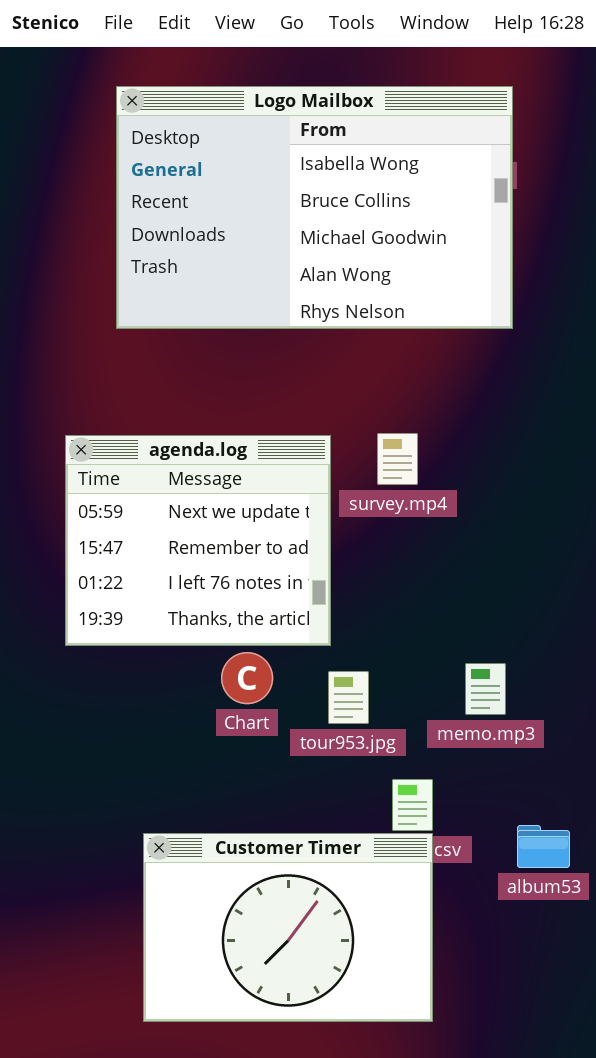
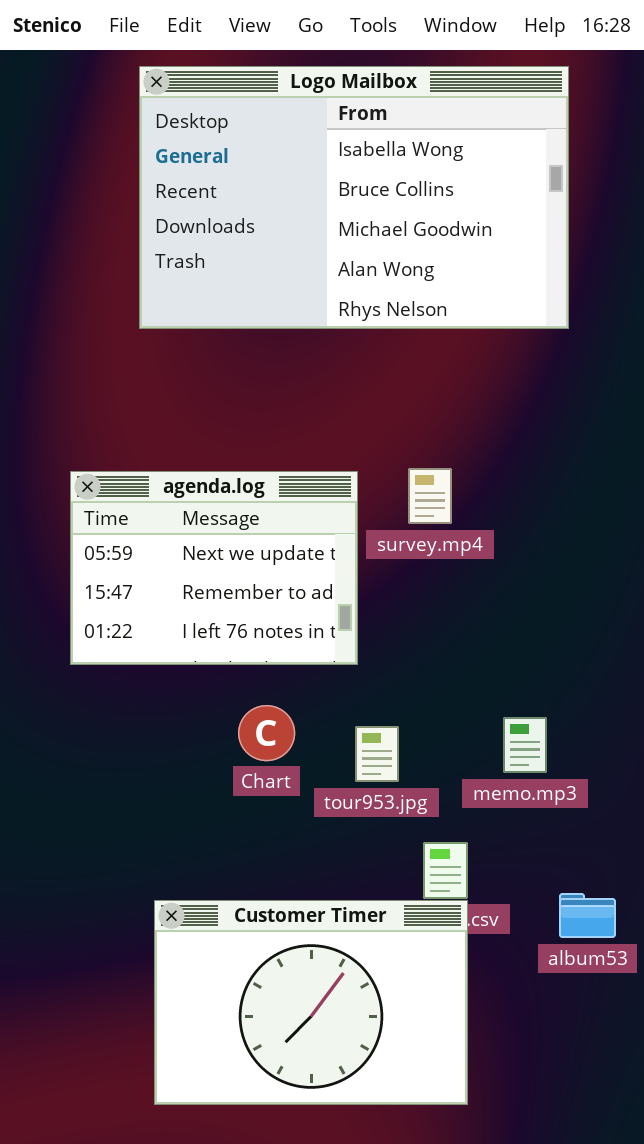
Logo Mailbox: [116,86,513,329] -> [139,66,569,329], moved
agenda.log: [65,435,331,646] -> [70,471,358,665], resized

